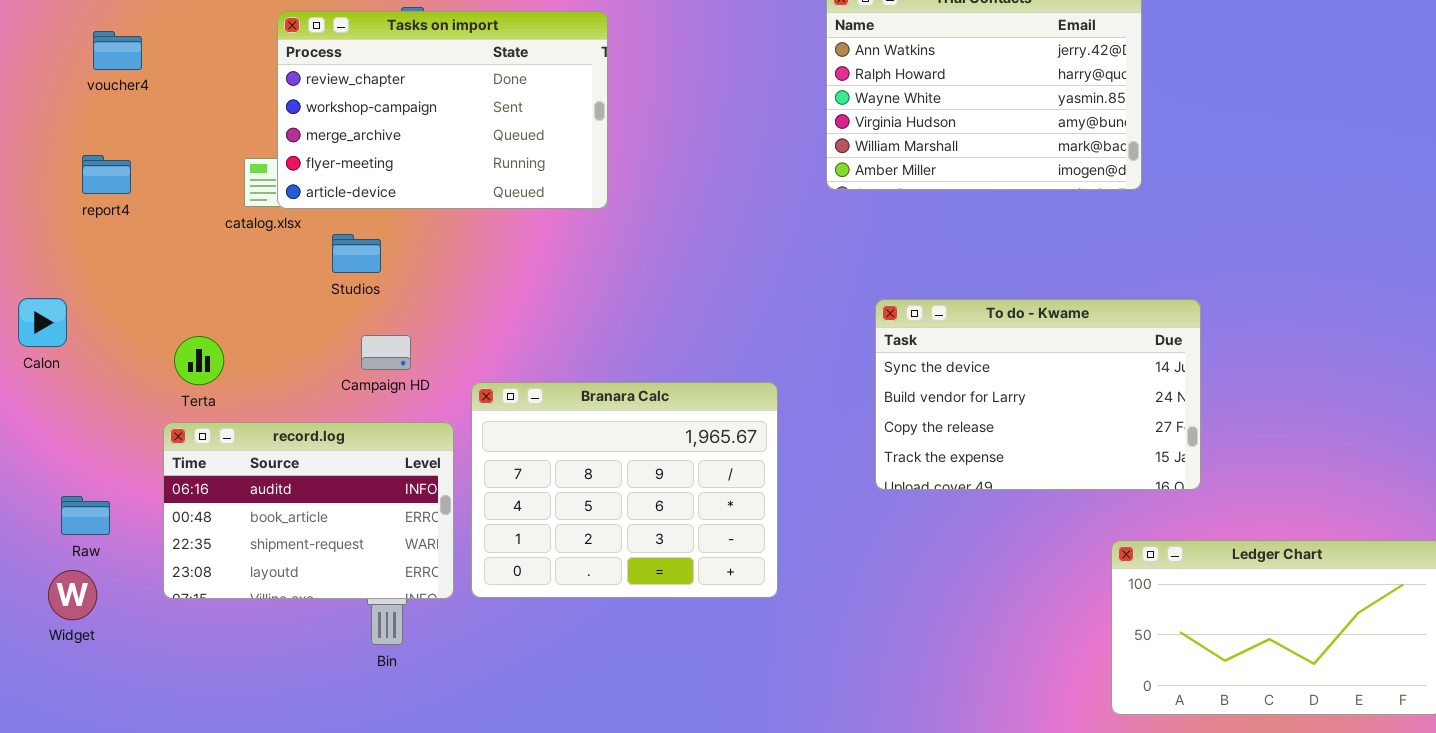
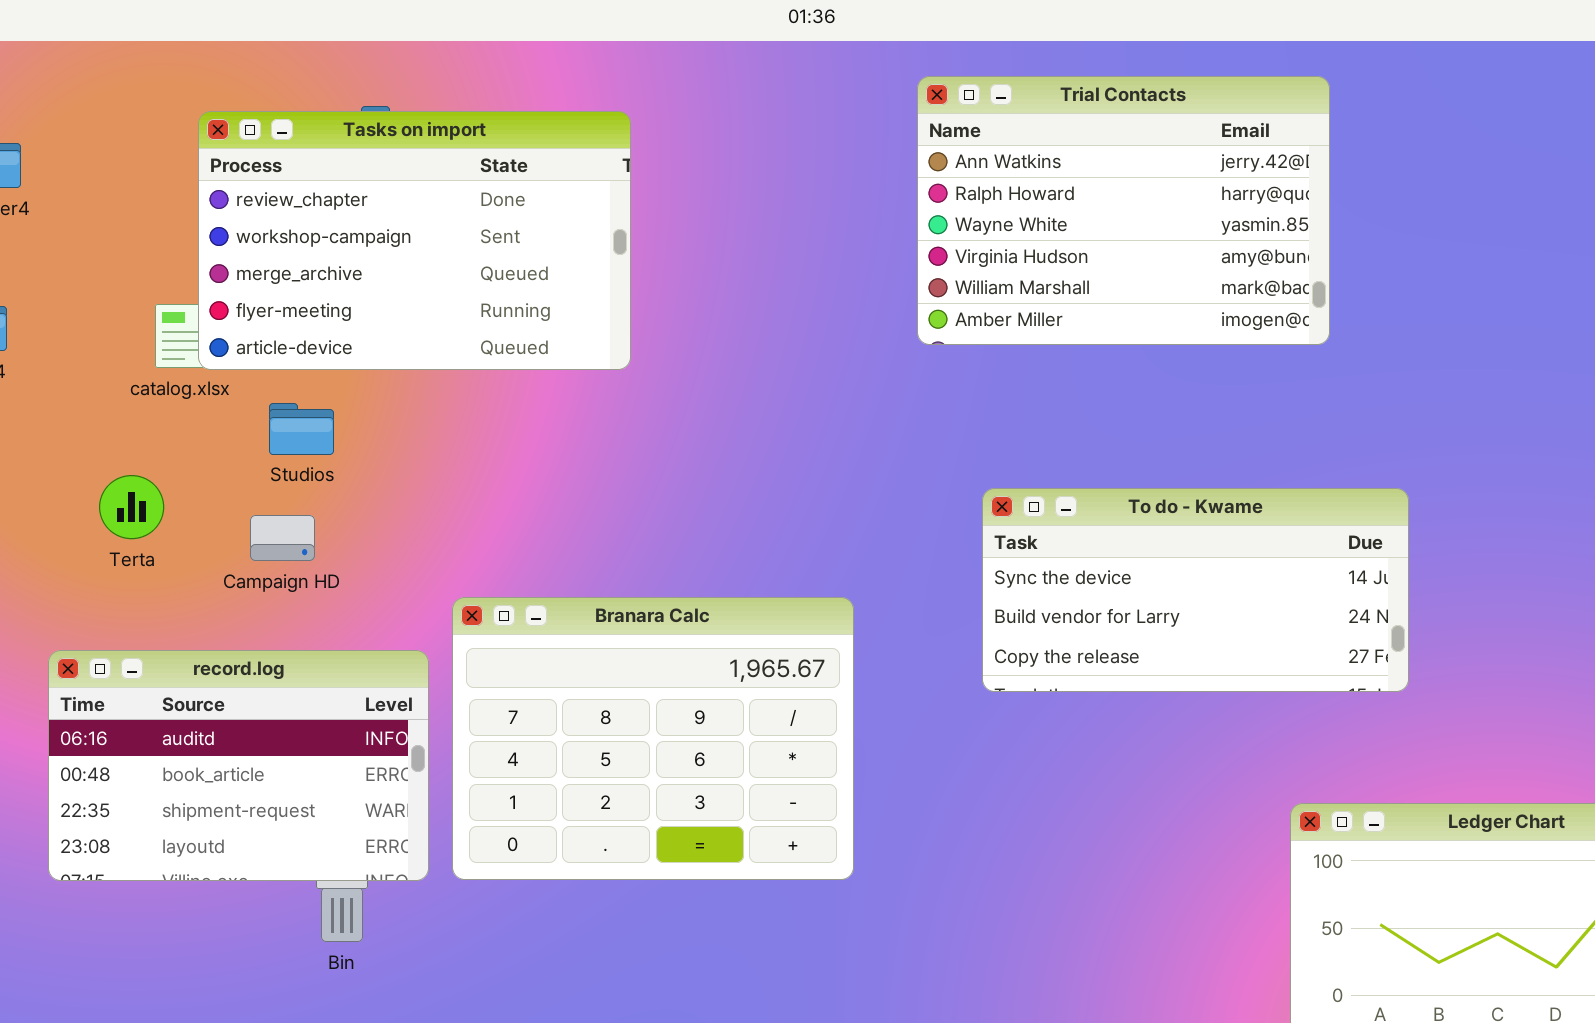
To do - Kwame: [875,299,1201,490] -> [982,488,1409,692], resized
Campaign HD: [361,335,411,370] -> [250,515,315,561], moved
Terta: [174,336,224,385] -> [99,475,164,539], moved

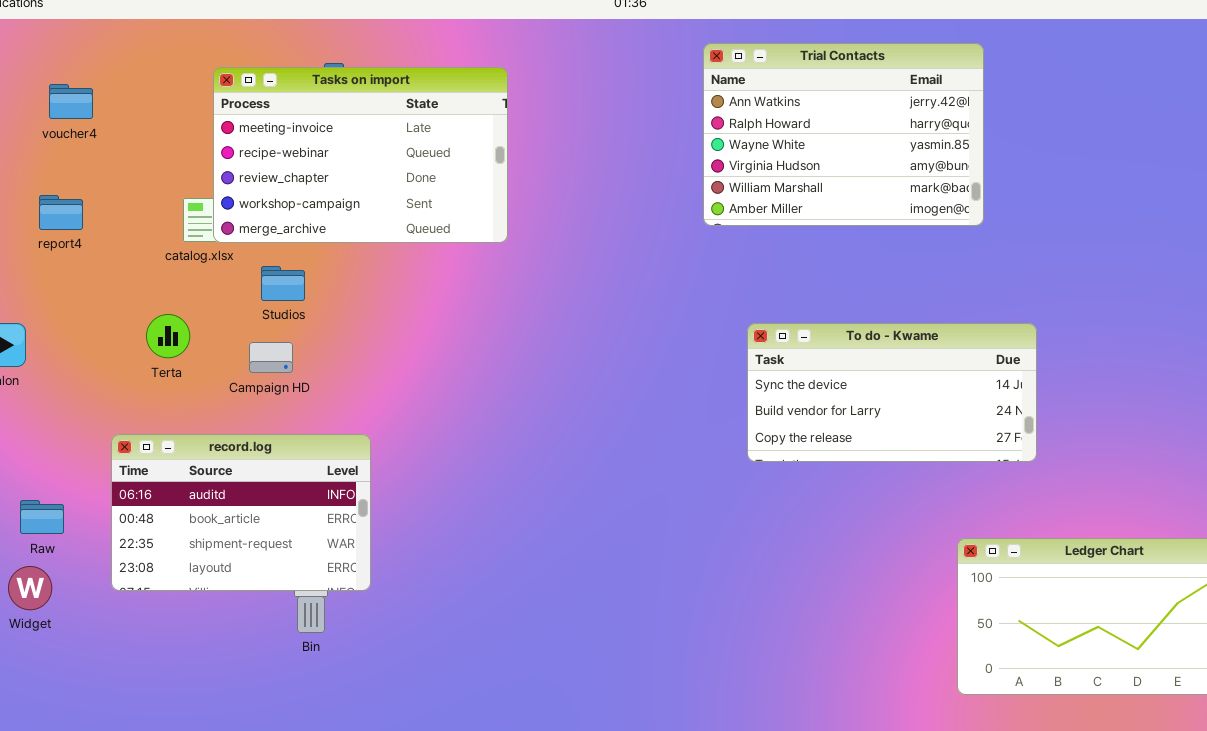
Tasks on import: [198,111,631,370] -> [213,67,508,243], scrolled up 2 rows
Branara Calc: [452,597,854,880] -> none, closed

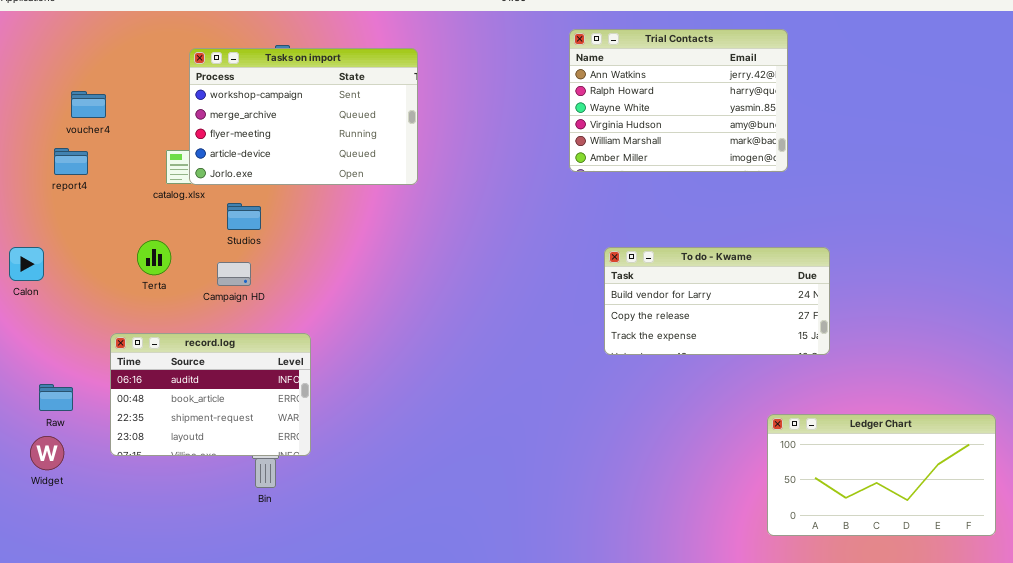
Tasks on import: [213,67,508,243] -> [189,48,418,185], scrolled down 3 rows
voucher4: [49,84,93,119] -> [71,91,106,118], moved
To do - Kwame: [747,323,1037,462] -> [604,247,830,355], scrolled down 1 row

